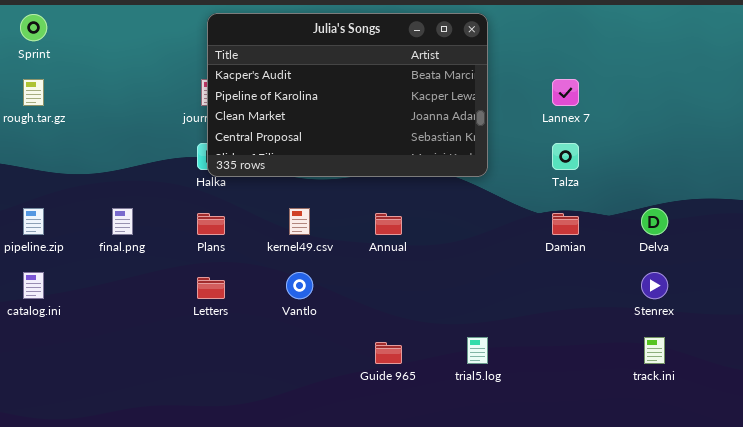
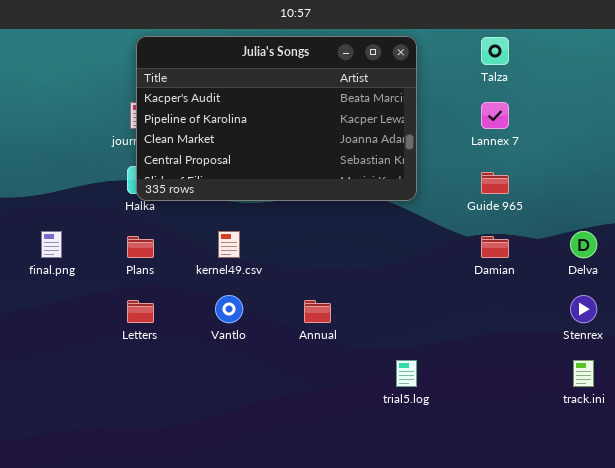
Talza: [552,143,579,170] -> [481,37,509,65], moved
Annual: [375,213,402,235] -> [304,300,331,323], moved
Guide 965: [375,342,402,364] -> [481,172,509,194], moved

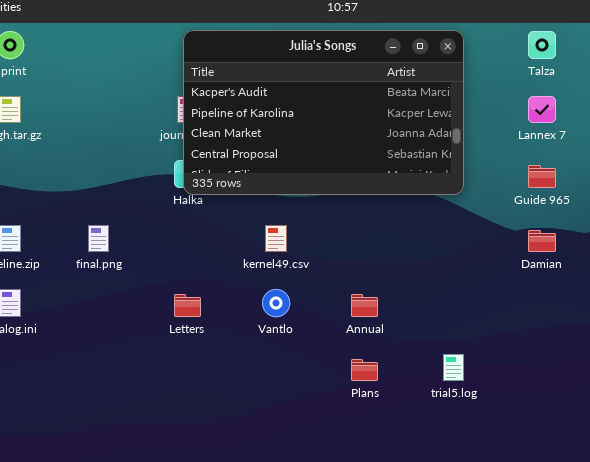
Plans: [127,236,154,258] -> [351,359,378,381], moved

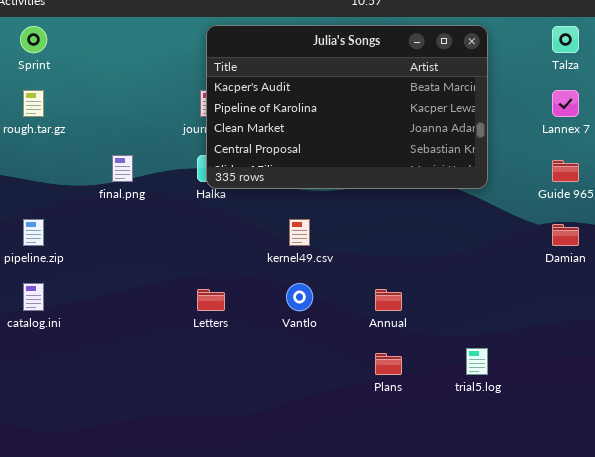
final.png: [88,225,109,252] -> [112,155,133,182], moved

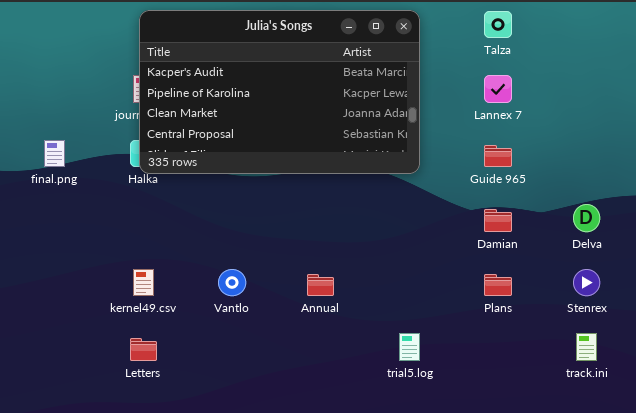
kernel49.csv: [289,219,310,246] -> [133,269,154,296], moved
Letters: [197,289,225,311] -> [130,338,157,361], moved
Plans: [375,353,402,375] -> [484,274,512,296], moved

